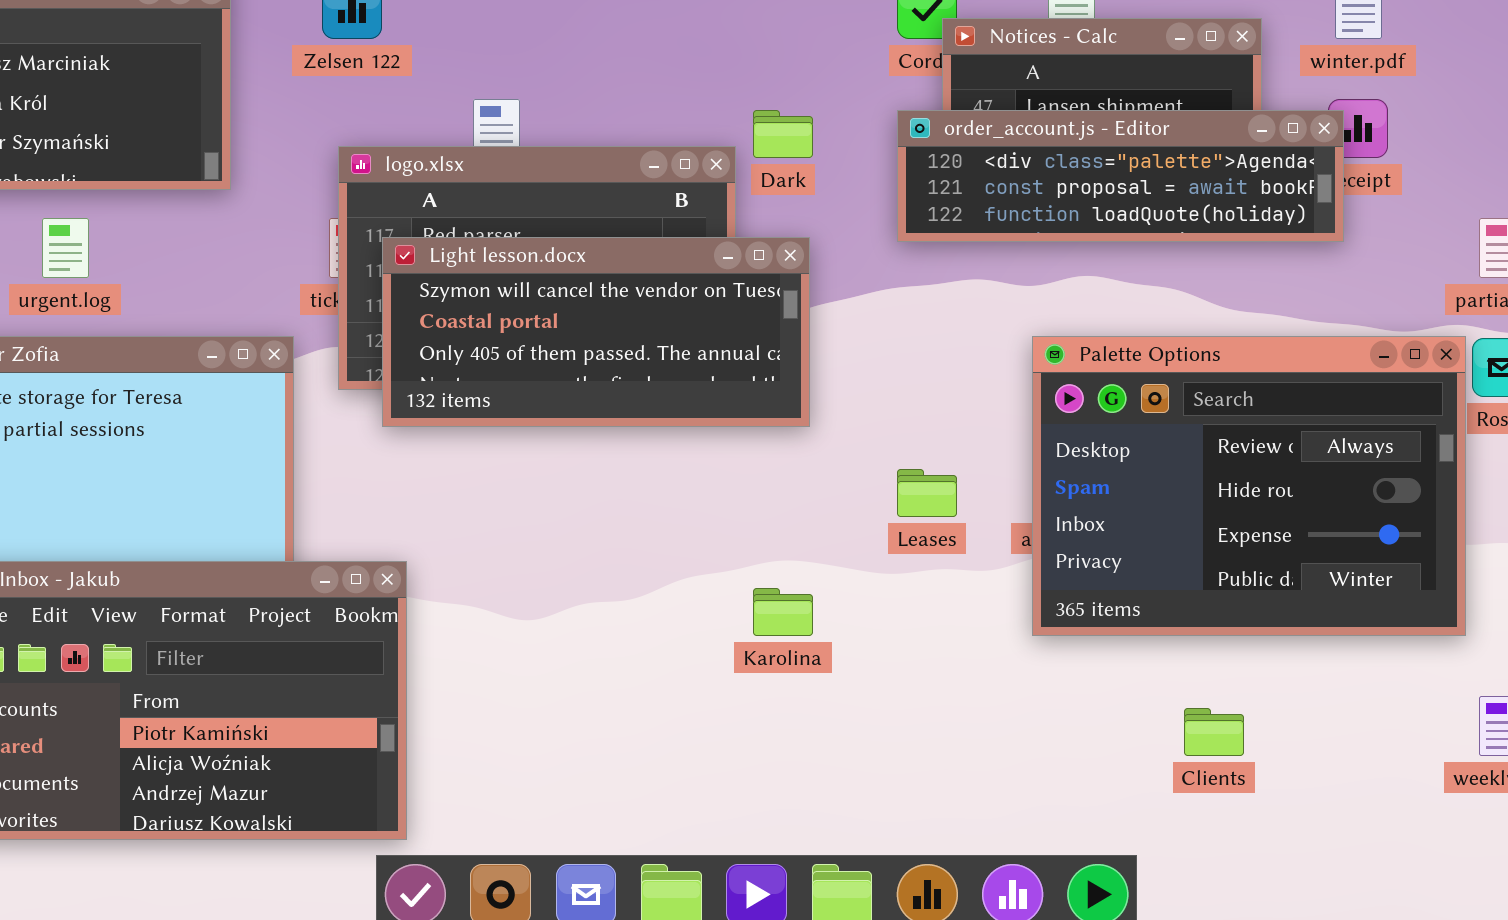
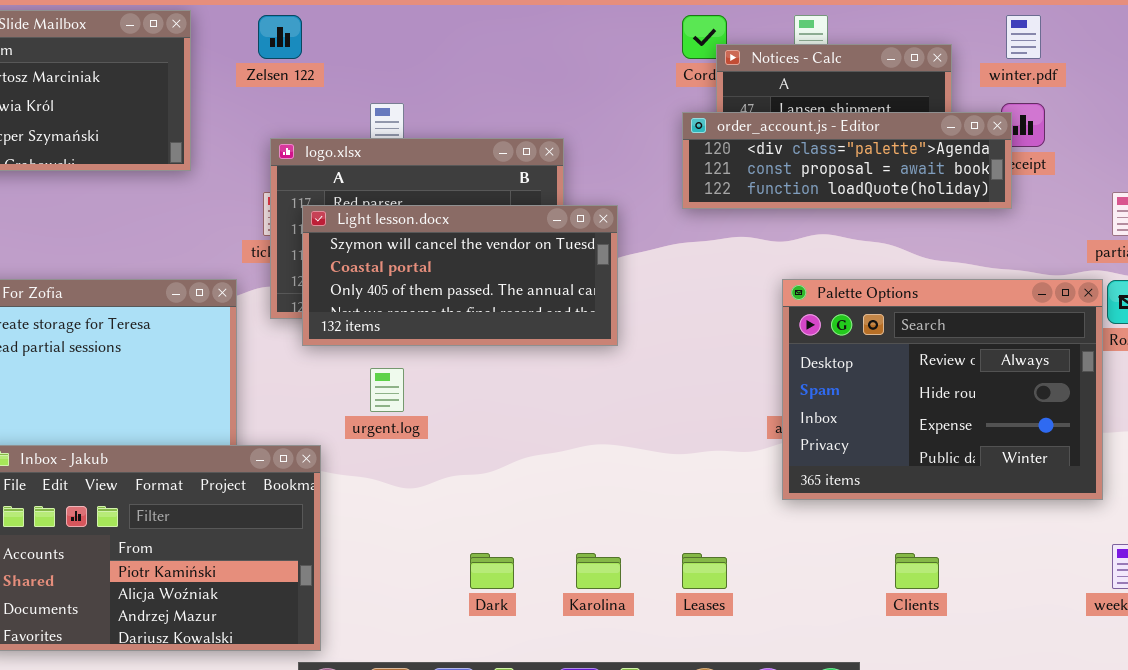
Dark: [753,110,813,158] -> [470,553,514,589], moved
urgent.log: [42,218,89,278] -> [370,368,404,412], moved
Leases: [897,469,957,517] -> [682,553,727,589], moved
Karolina: [753,588,813,636] -> [576,553,621,589], moved

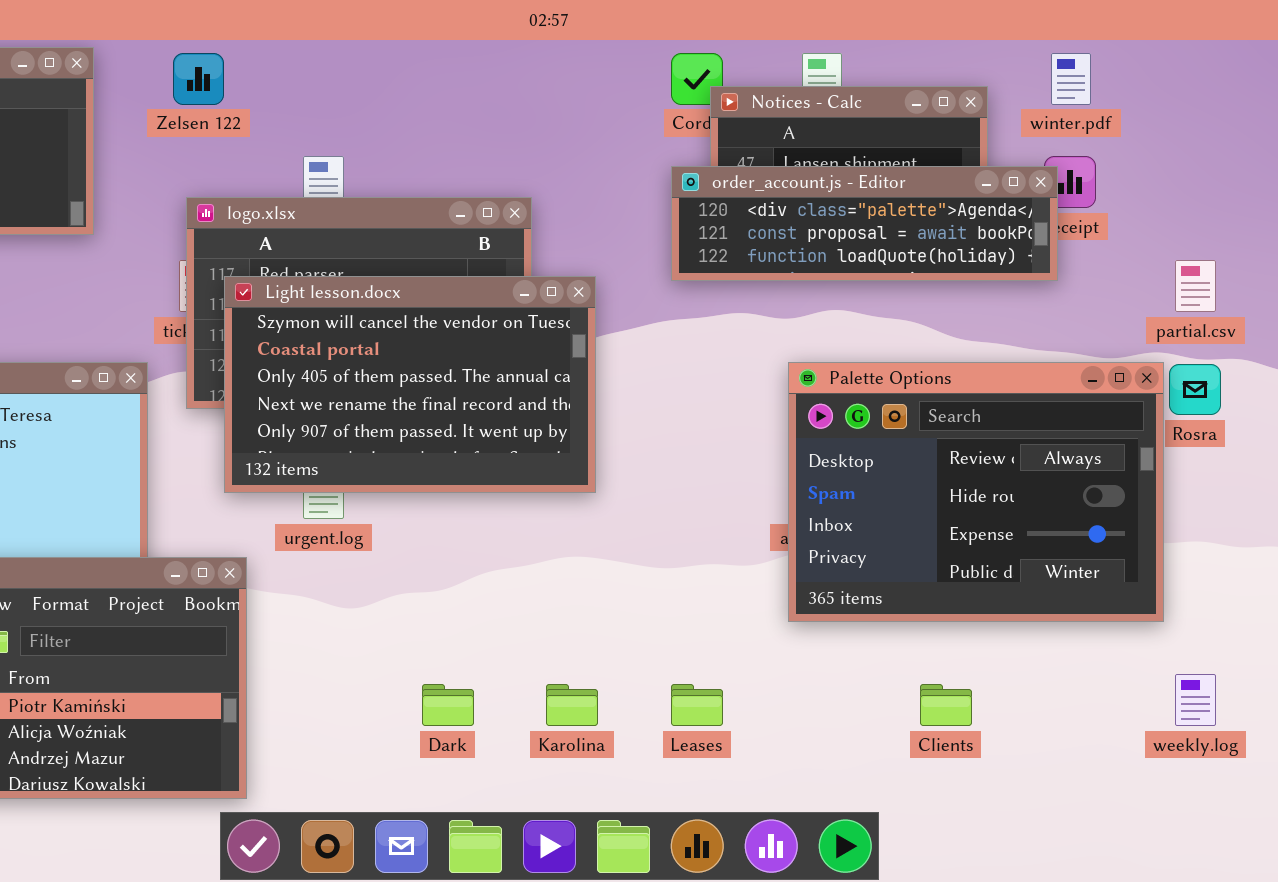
Light lesson.docx: [302,205,618,346] -> [224,276,596,493], resized

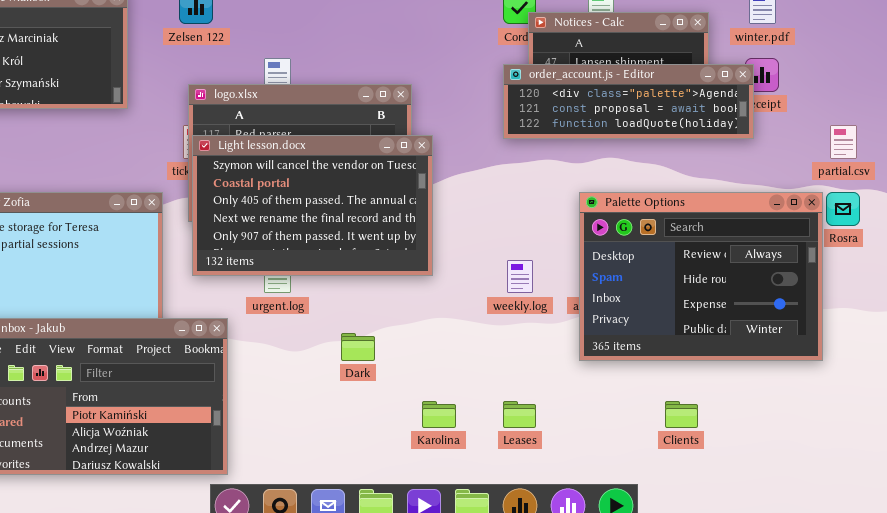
Light lesson.docx: [224,276,596,493] -> [192,135,433,276], moved
weekly.log: [1175,674,1216,726] -> [507,260,533,293], moved
Dark: [422,684,474,726] -> [341,333,375,361], moved

